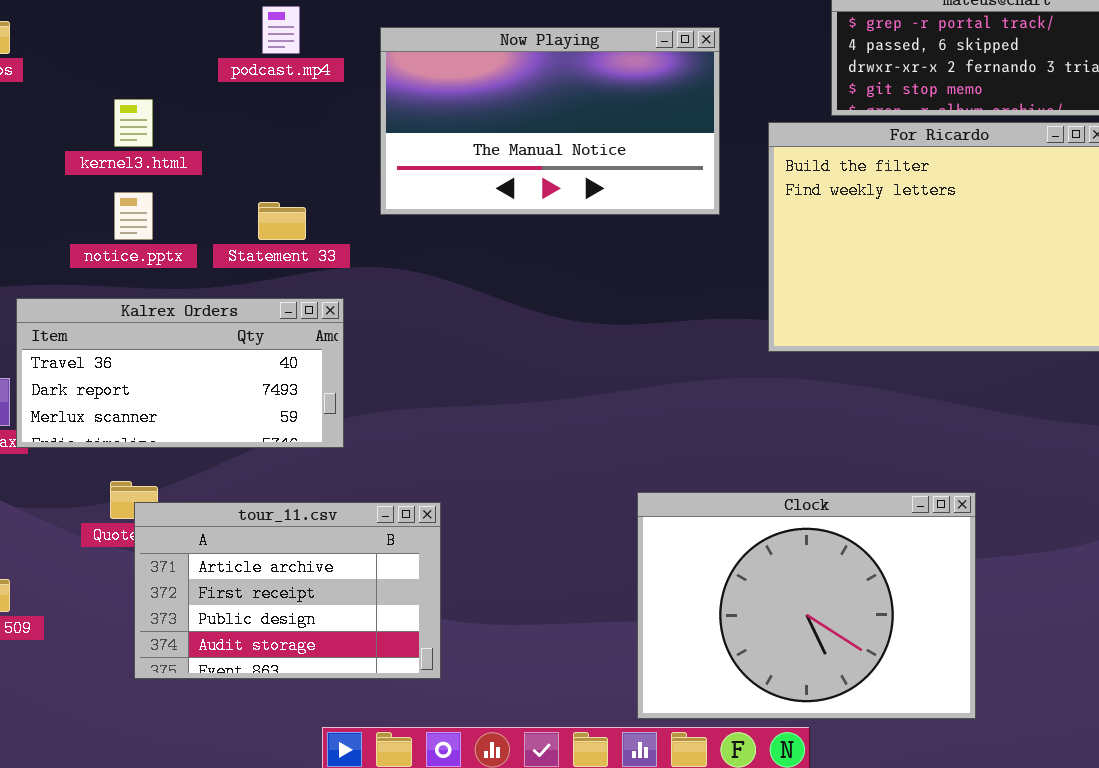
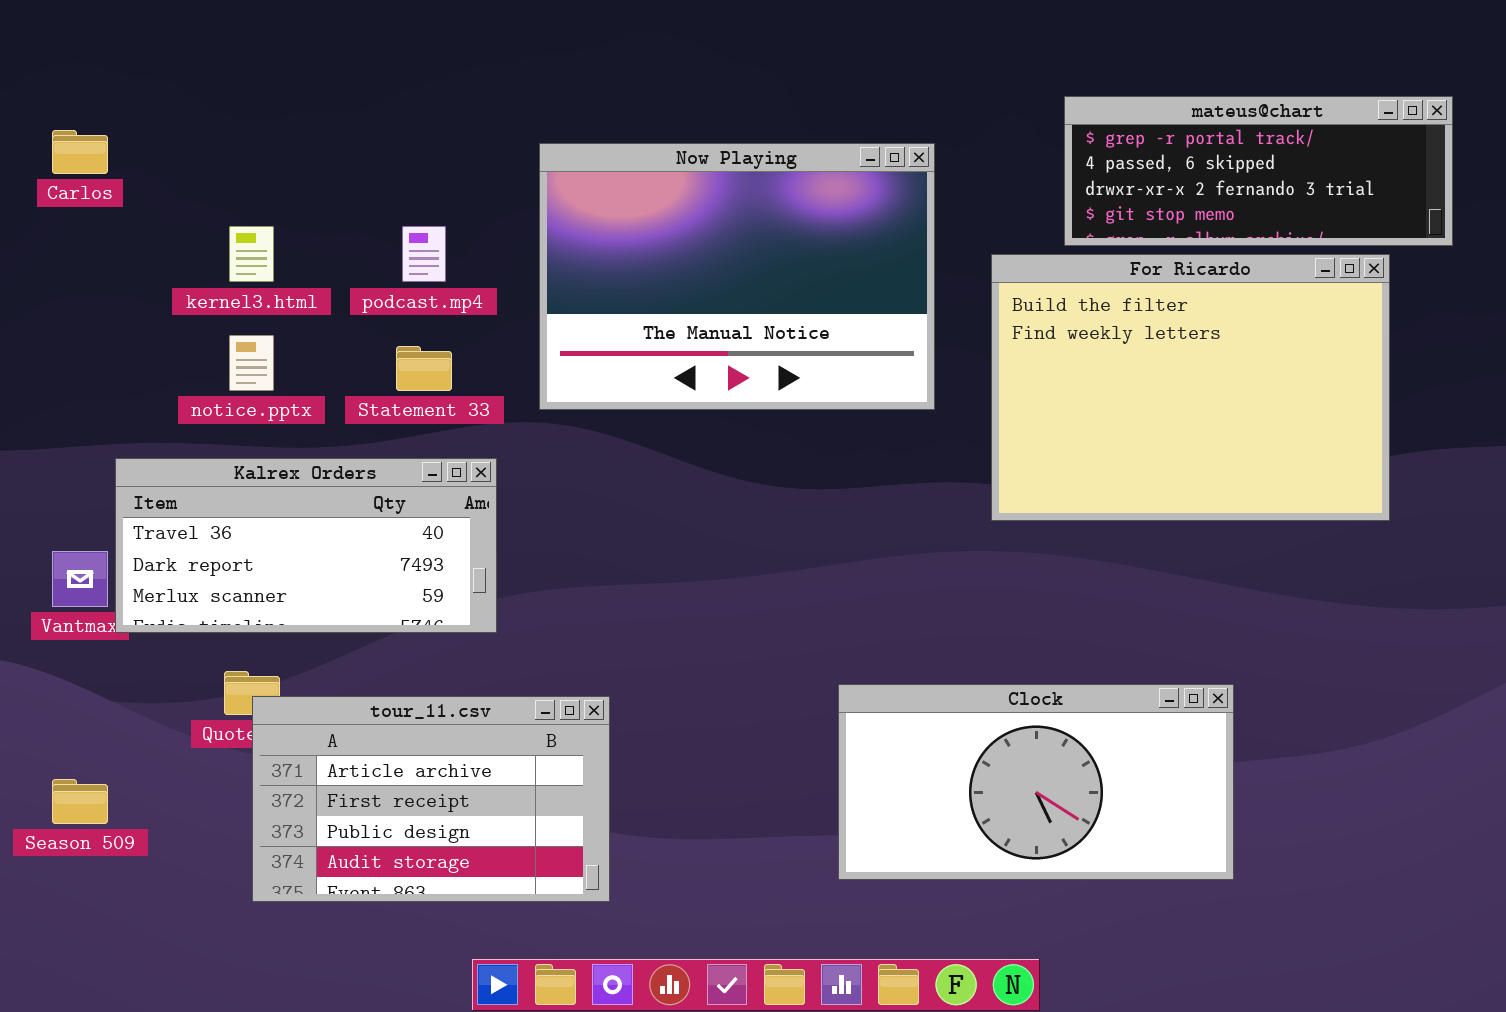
podcast.mp4: [262,6,300,54] -> [402,226,446,282], moved
Now Playing: [380,27,720,215] -> [539,143,935,410], resized
Clock: [637,492,976,719] -> [838,684,1234,880], resized

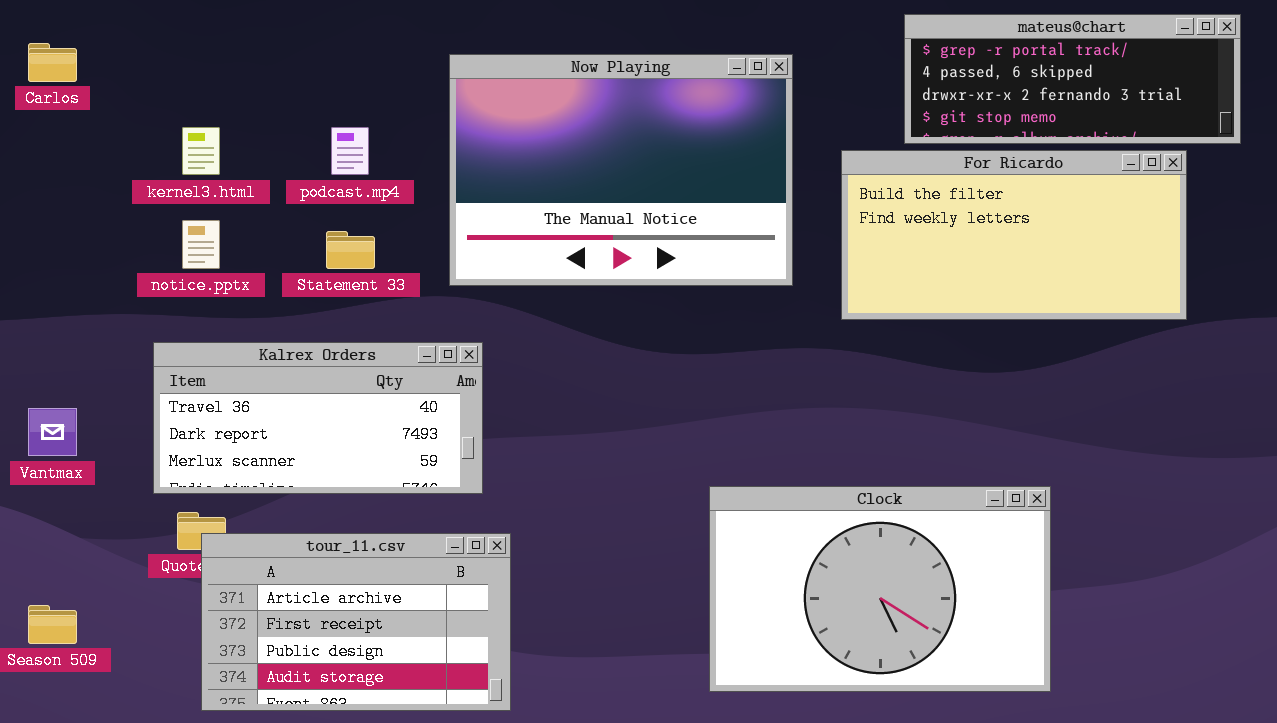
For Ricardo: [991,254,1390,521] -> [841,150,1187,320], resized
Kalrex Orders: [115,458,497,633] -> [153,342,483,494], moved
Clock: [838,684,1234,880] -> [709,486,1051,692], resized

